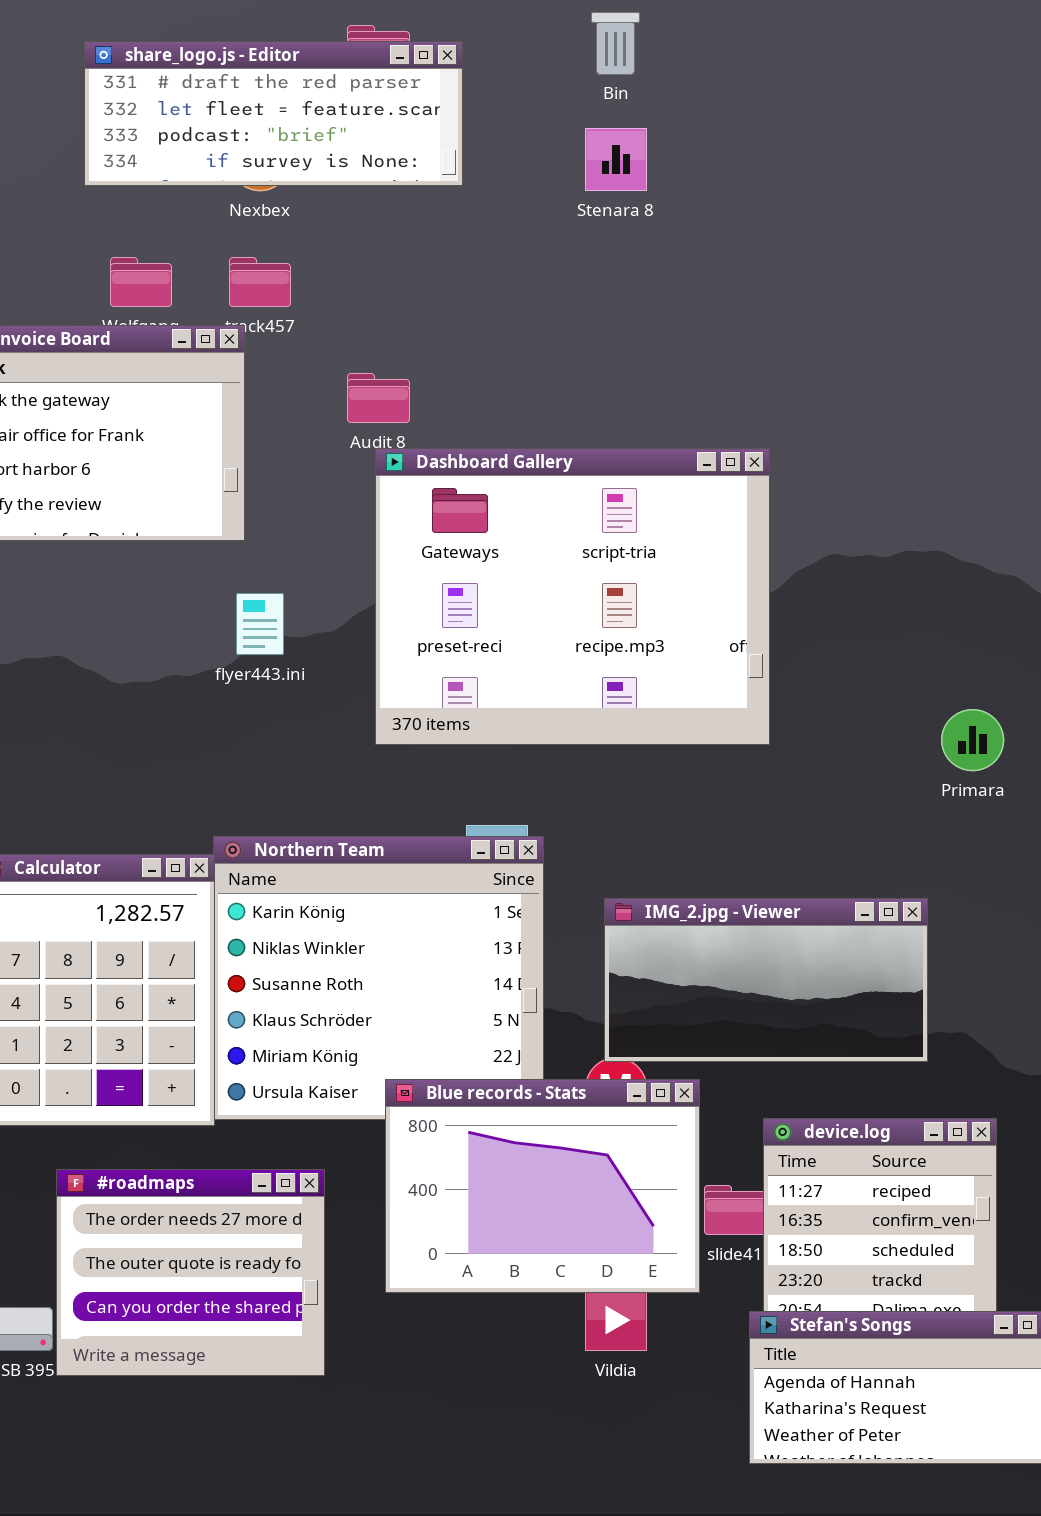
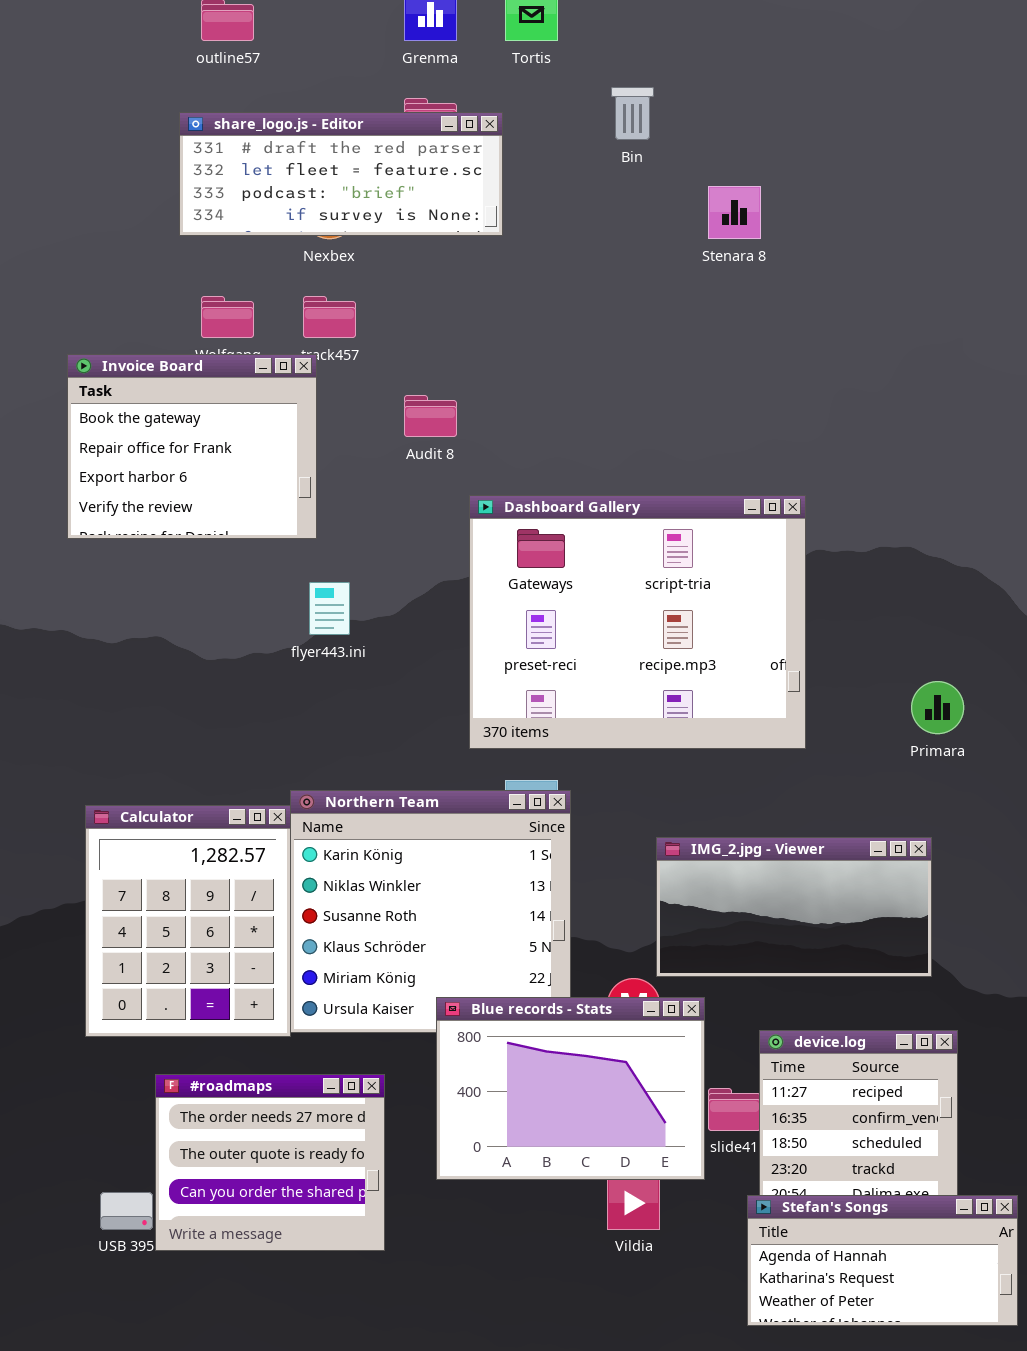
Stenara 8: [585,128,647,191] -> [708,186,761,239], moved
Dashboard Gallery: [375,448,770,745] -> [469,495,806,749], moved
IMG_2.jpg - Viewer: [604,898,928,1062] -> [656,837,932,977], moved

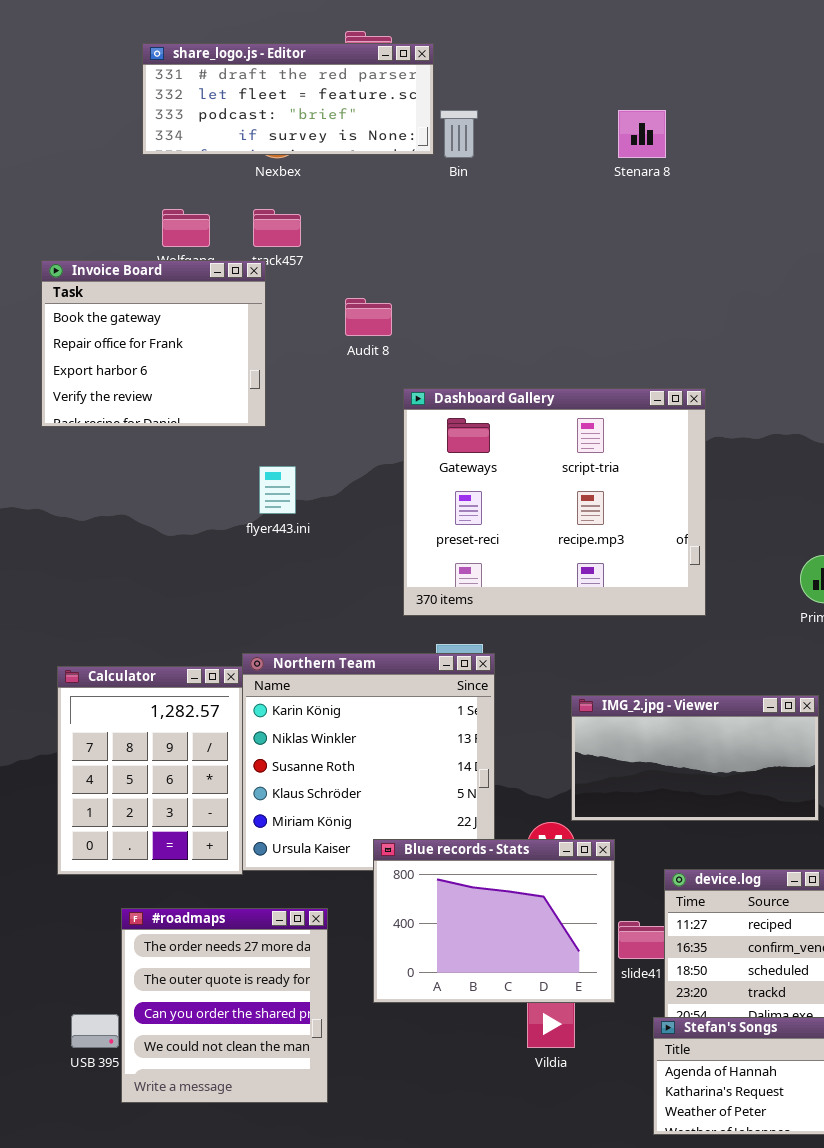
Bin: [611,87,654,140] -> [440,110,478,158], moved
#roadmaps: [155,1074,385,1251] -> [121,908,328,1103], resized

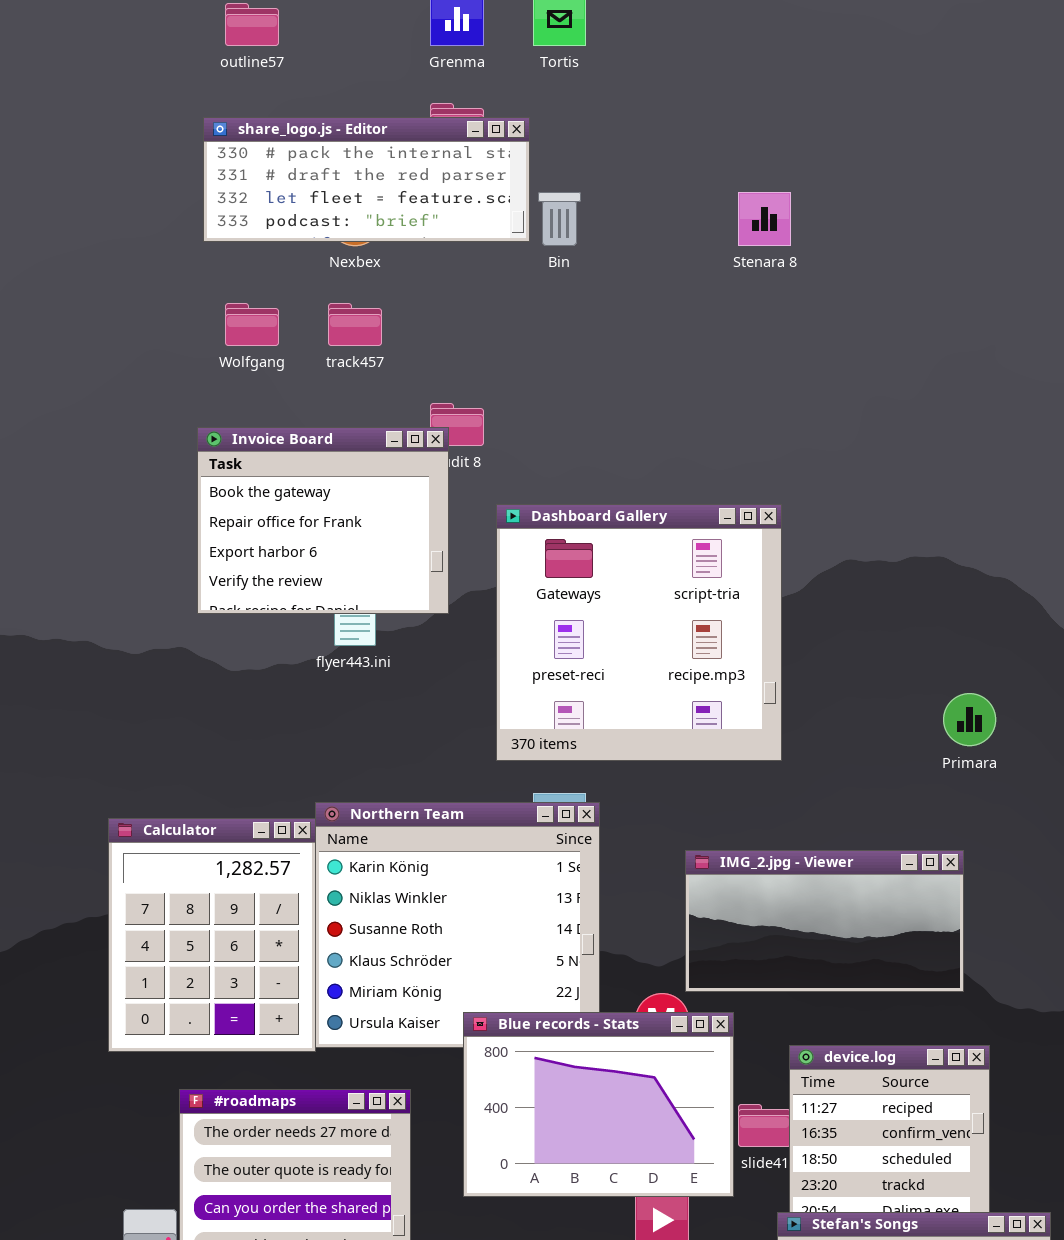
share_logo.js - Editor: [142,43,434,155] -> [203,117,530,242], scrolled up 1 row
Invoice Board: [41,260,266,427] -> [197,427,449,614], moved
Dashboard Gallery: [403,388,706,616] -> [496,504,782,761], resized

